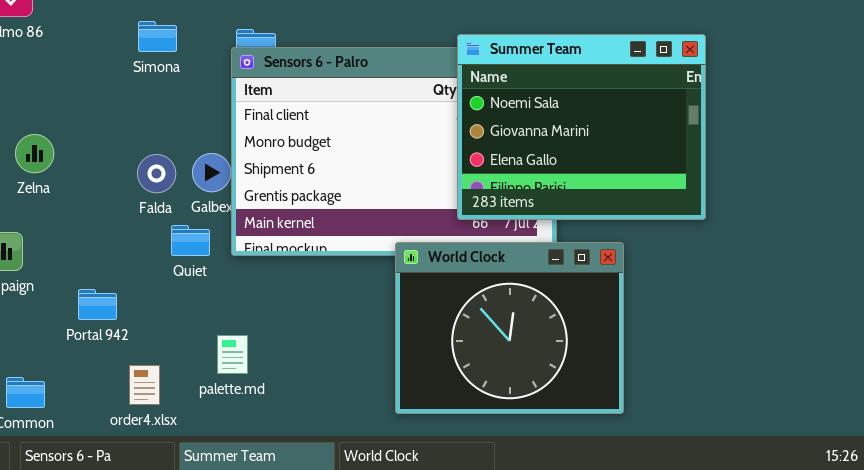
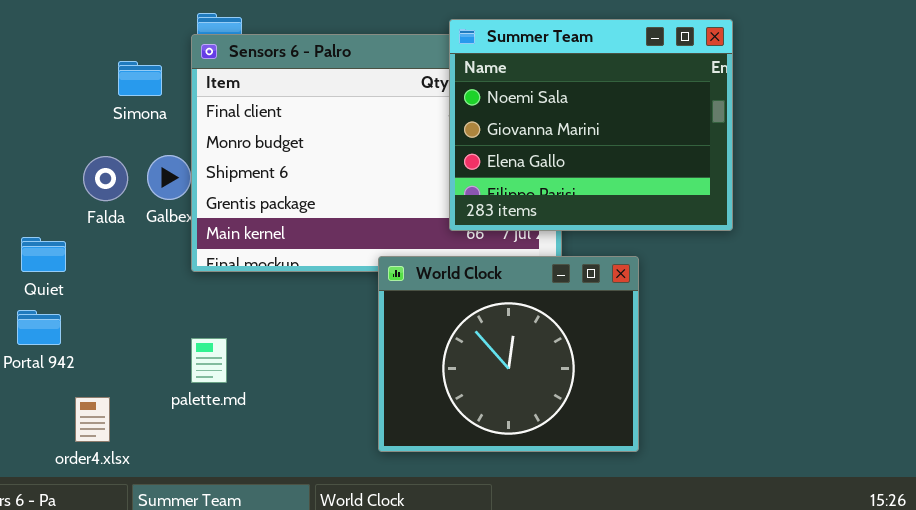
Simona: [138,21,177,52] -> [118,61,162,96], moved
Quiet: [171,225,210,256] -> [21,237,66,272], moved
palette.md: [217,335,248,374] -> [191,338,227,383], moved

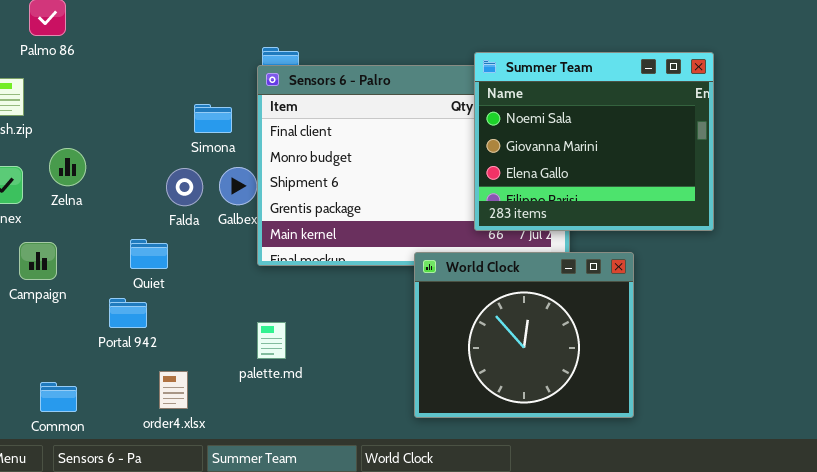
Simona: [118,61,162,96] -> [194,104,232,133], moved
Quiet: [21,237,66,272] -> [130,239,168,269], moved

